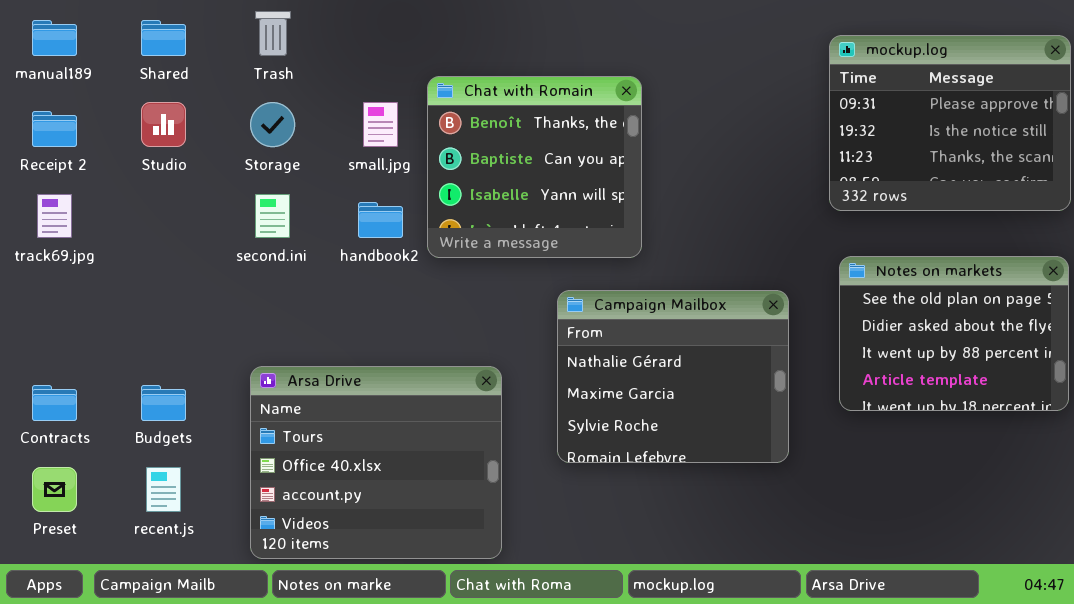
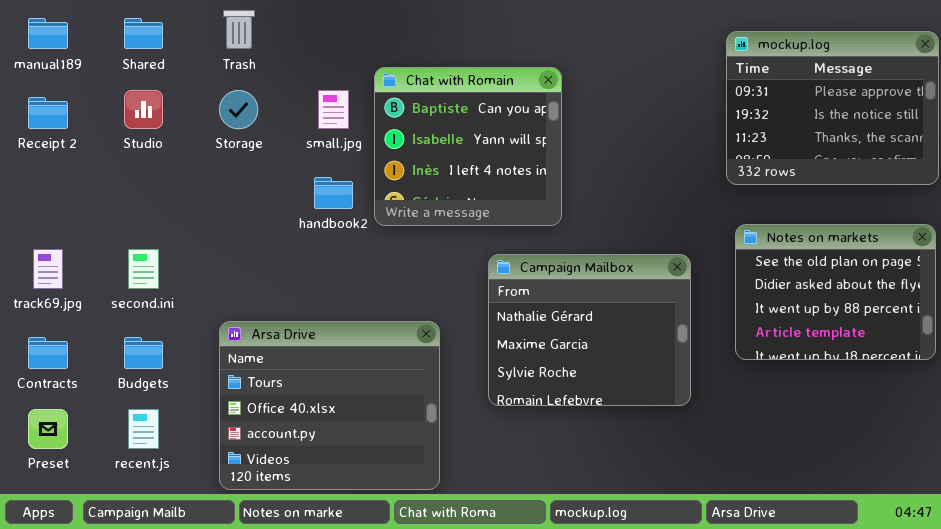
Chat with Romain: [427,76,642,258] -> [374,67,562,226], scrolled down 1 row
track69.jpg: [37,194,72,238] -> [33,249,63,289], moved
second.ini: [255,194,290,238] -> [128,249,159,289], moved

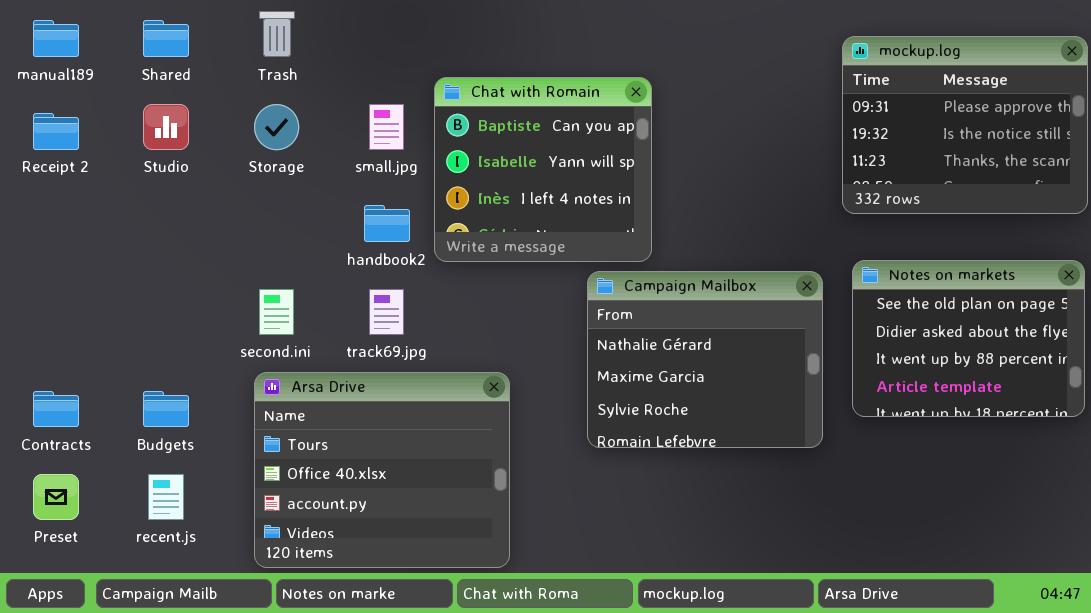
track69.jpg: [33,249,63,289] -> [369,289,404,335], moved
second.ini: [128,249,159,289] -> [259,289,294,335], moved
Campaign Mailbox: [488,254,691,406] -> [587,271,823,448], moved

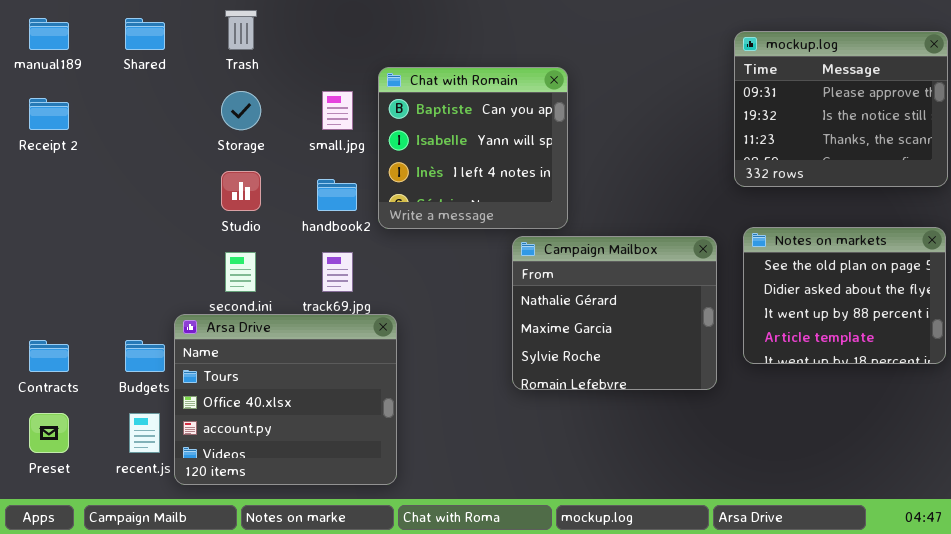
Studio: [143,104,189,150] -> [221,171,261,211], moved
Arsa Drive: [254,372,510,568] -> [174,314,397,485], moved

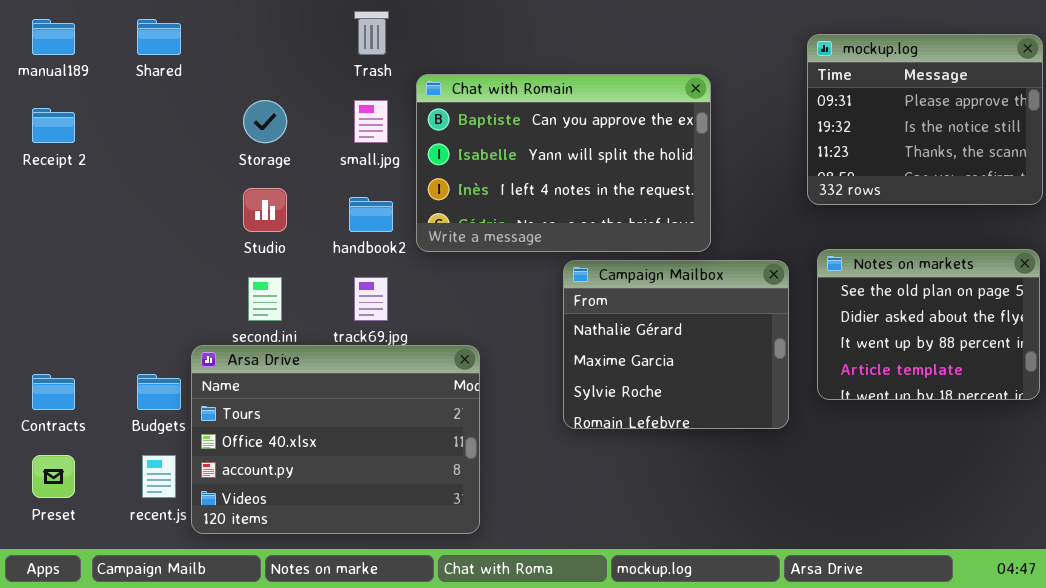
Trash: [225,10,257,50] -> [354,11,389,55], moved
Chat with Romain: [378,67,568,229] -> [416,74,711,252], resized
Arsa Drive: [174,314,397,485] -> [191,345,480,534], resized

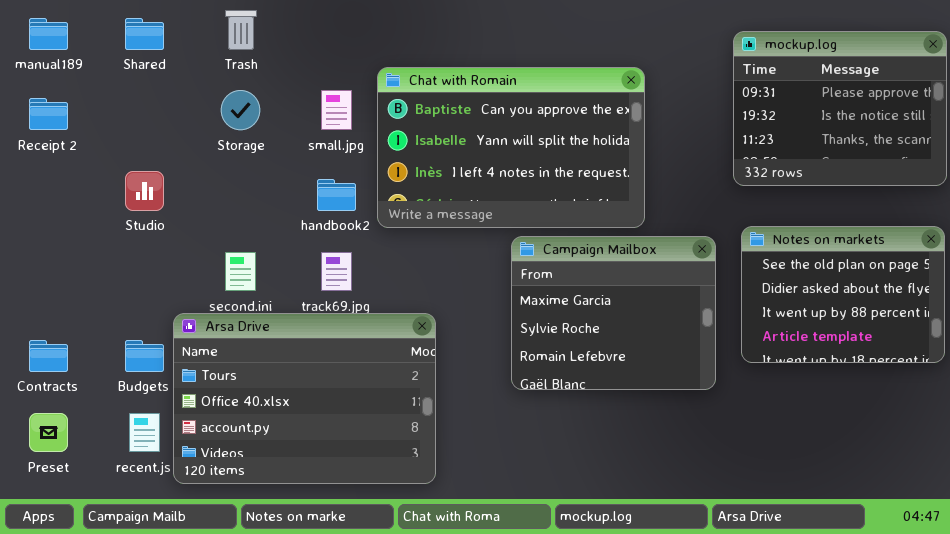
Trash: [354,11,389,55] -> [225,10,257,50], moved
Studio: [243,188,287,232] -> [125,171,164,211], moved
Campaign Mailbox: [563,260,789,429] -> [511,236,716,390], scrolled down 1 row

